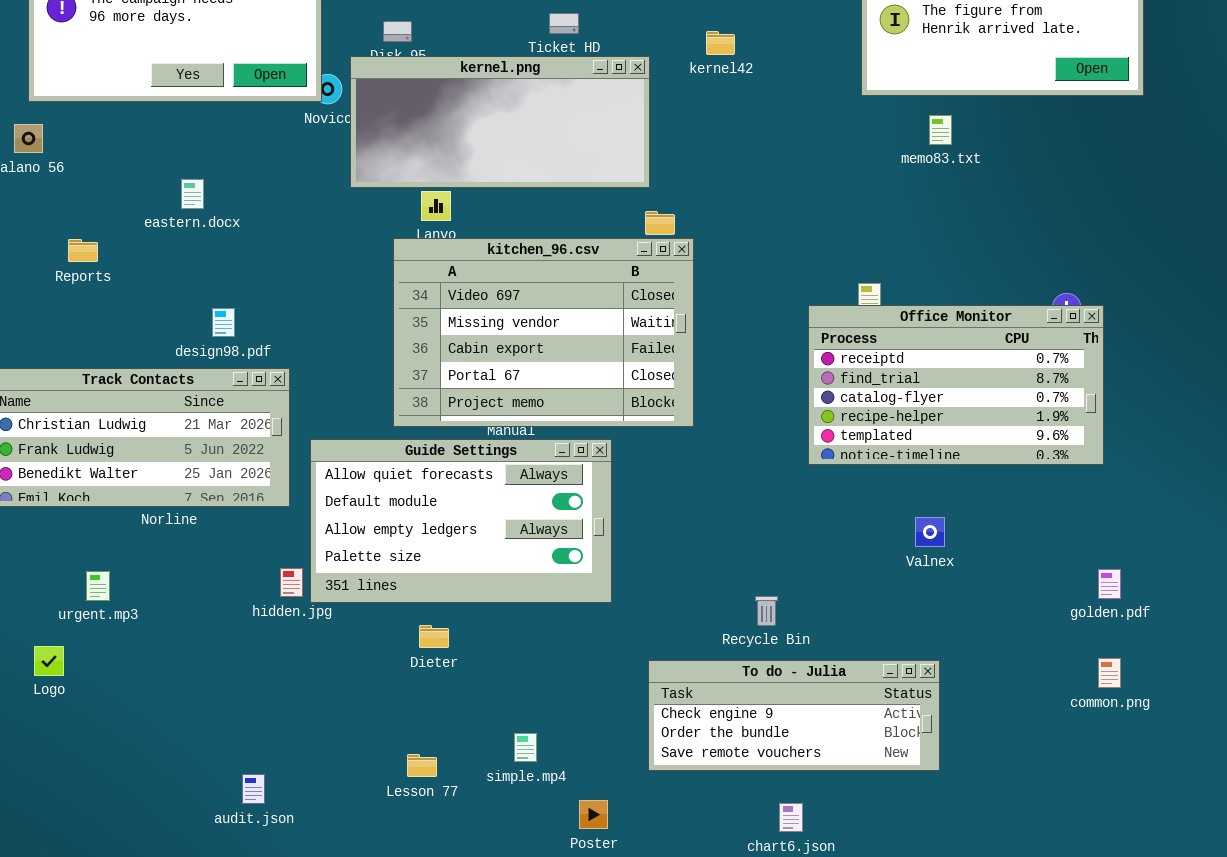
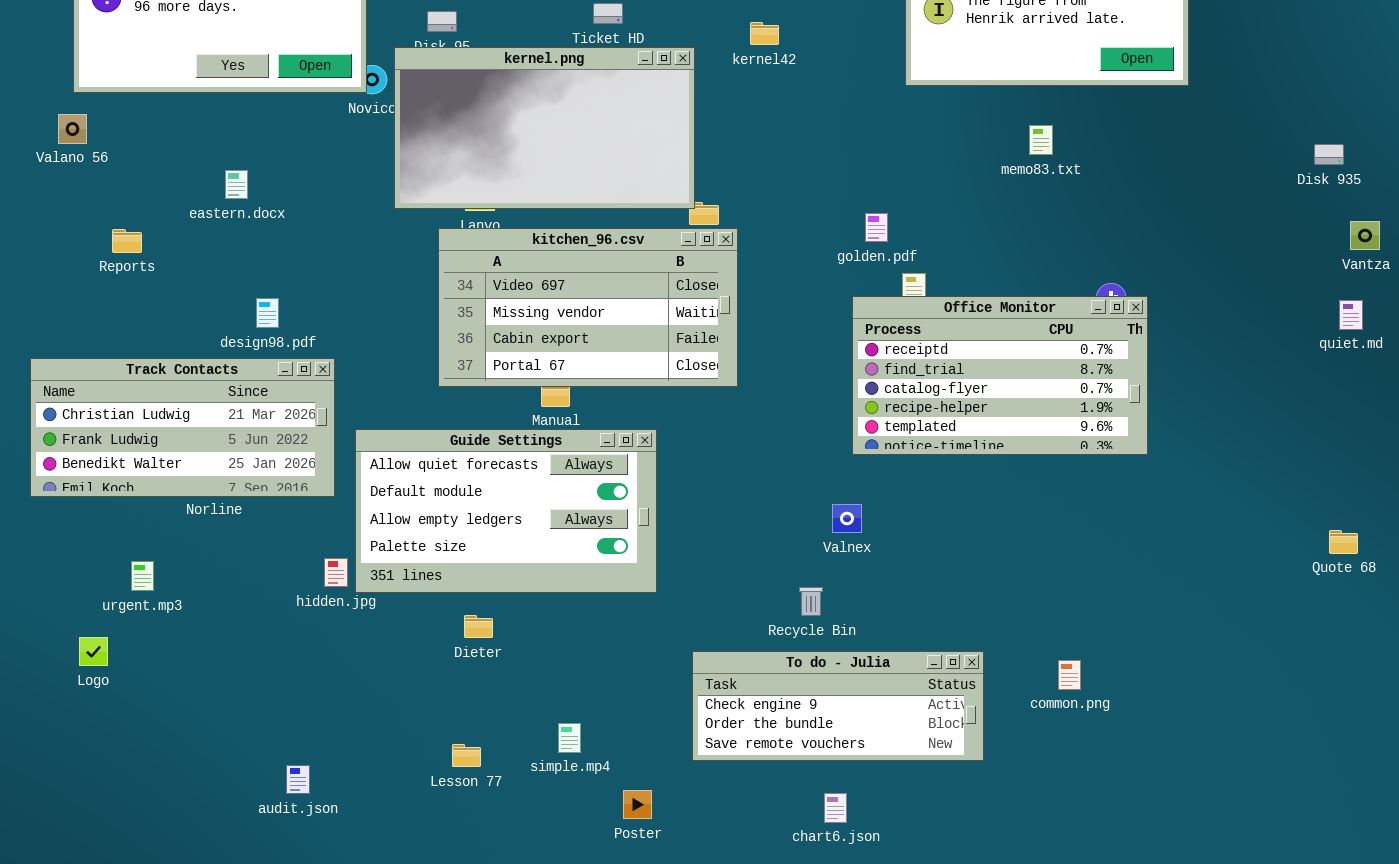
kernel.png: [350,56,650,188] -> [394,47,695,209], resized
memo83.txt: [929,115,952,145] -> [1029,125,1053,155], moved
kitchen_96.csv: [393,238,694,427] -> [438,228,738,387], resized
Valnex: [915,517,945,547] -> [832,504,862,533], moved
golden.pdf: [1098,569,1121,599] -> [865,213,888,242], moved
common.png: [1098,658,1121,688] -> [1058,660,1081,690], moved

